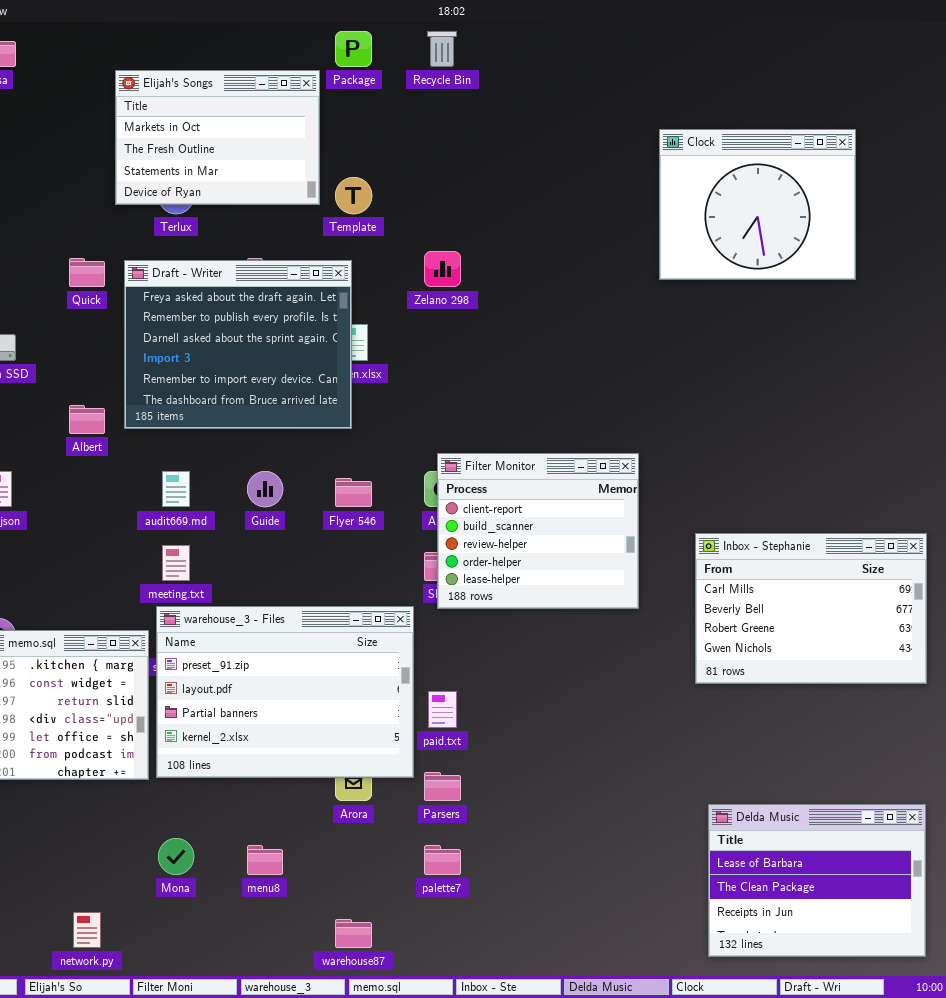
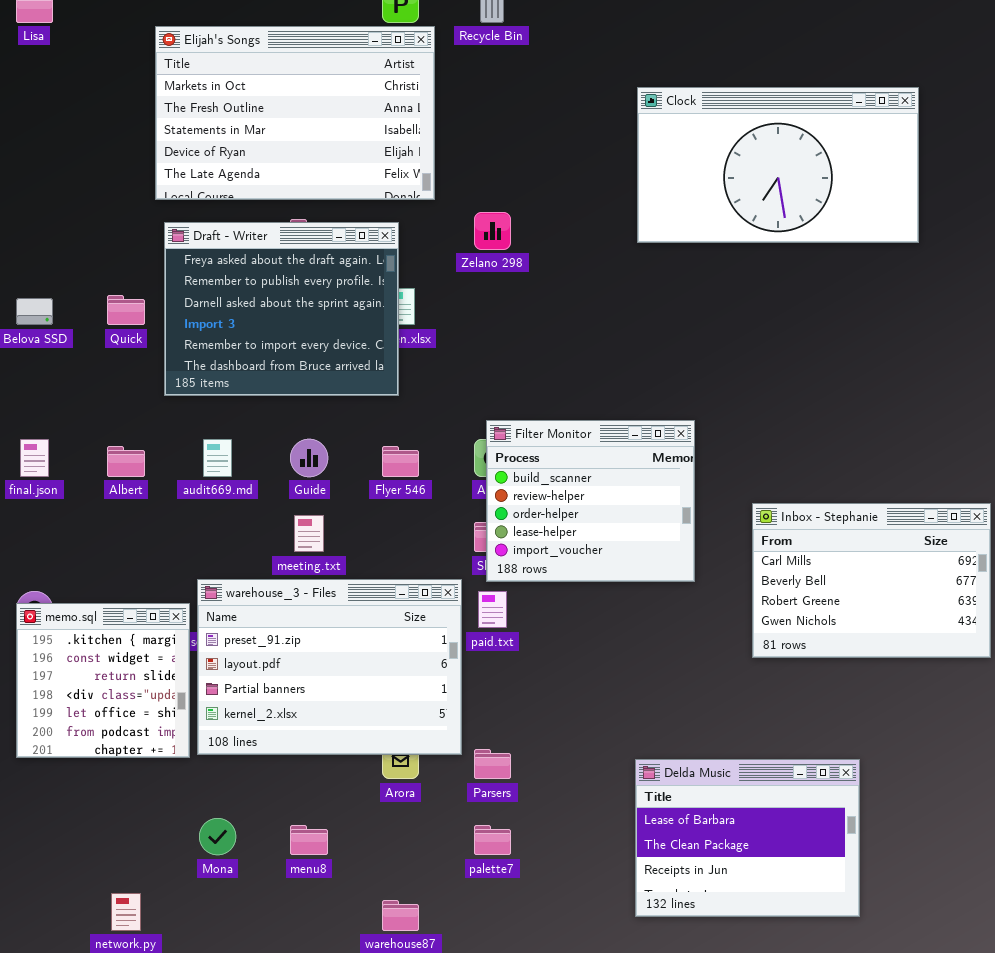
Elijah's Songs: [115,70,320,205] -> [155,26,435,200], resized
Clock: [659,129,856,280] -> [637,87,919,243], resized
Quick: [69,258,105,287] -> [107,295,145,325], moved
Albert: [69,405,105,434] -> [107,446,145,477], moved
Filter Monitor: [437,453,639,609] -> [486,420,695,582], scrolled down 1 row
meeting.txt: [162,545,190,581] -> [294,515,324,552], moved
paid.txt: [428,691,457,728] -> [478,591,507,628], moved
Delda Music: [708,804,926,957] -> [635,759,860,917], moved

